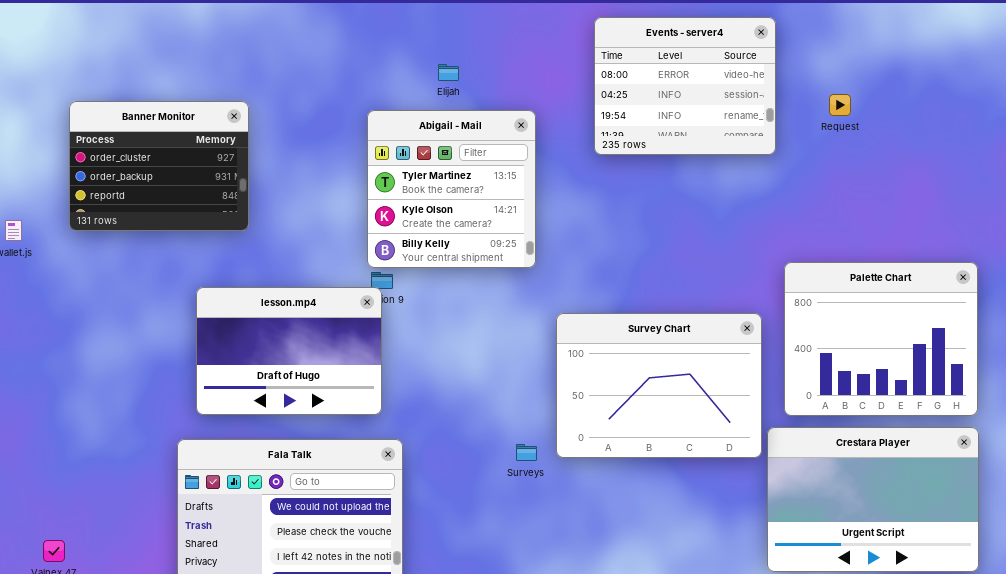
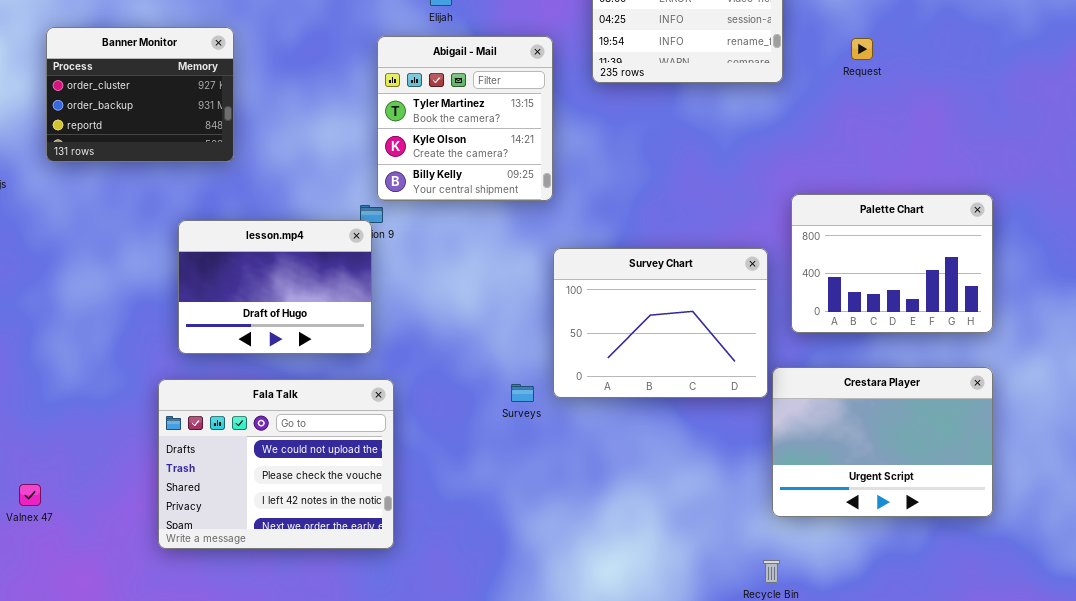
Request: [829,94,851,116] -> [851,38,873,60], moved
Abigail - Mail: [367,110,536,268] -> [377,36,553,201], moved
Palette Chart: [784,262,978,416] -> [791,194,993,333], resized

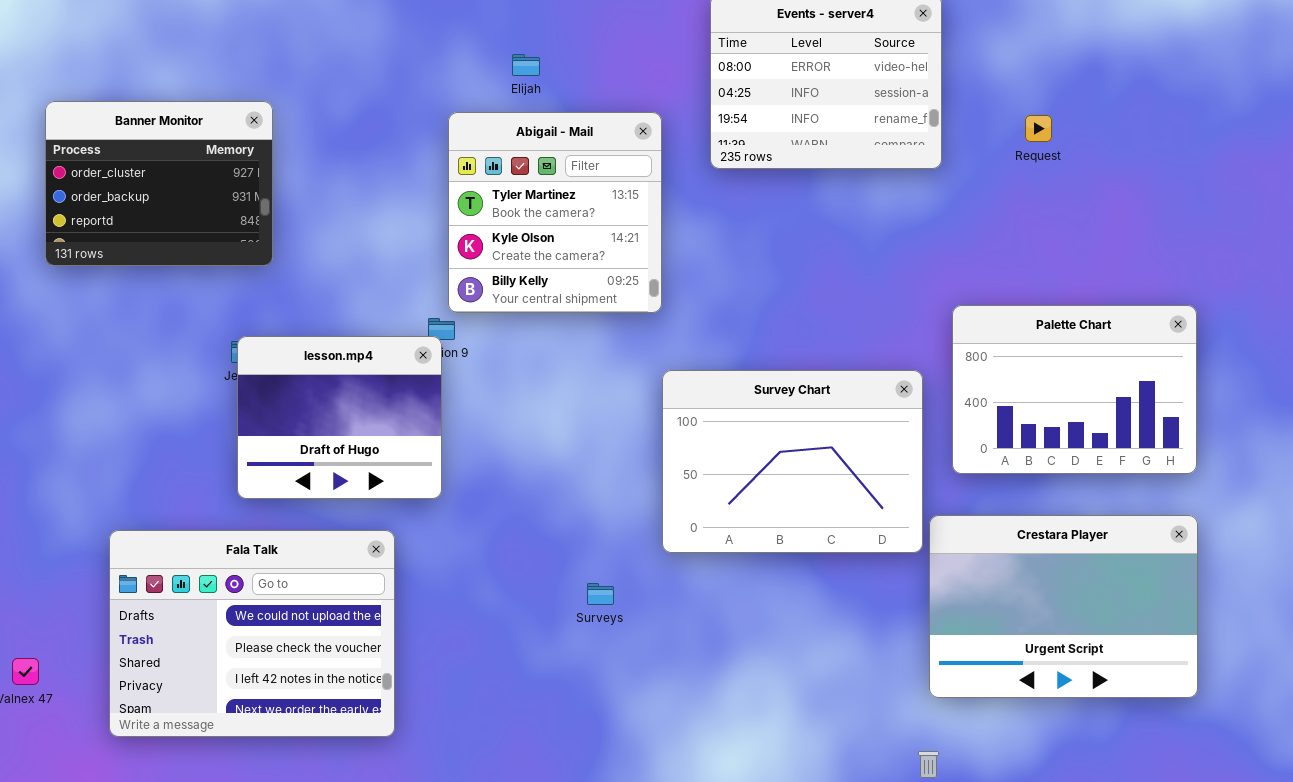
lesson.mp4: [178,220,372,354] -> [237,336,442,499], resized
Fala Talk: [158,379,394,549] -> [109,530,395,737], moved
Surveys: [511,384,534,402] -> [587,583,614,605], moved

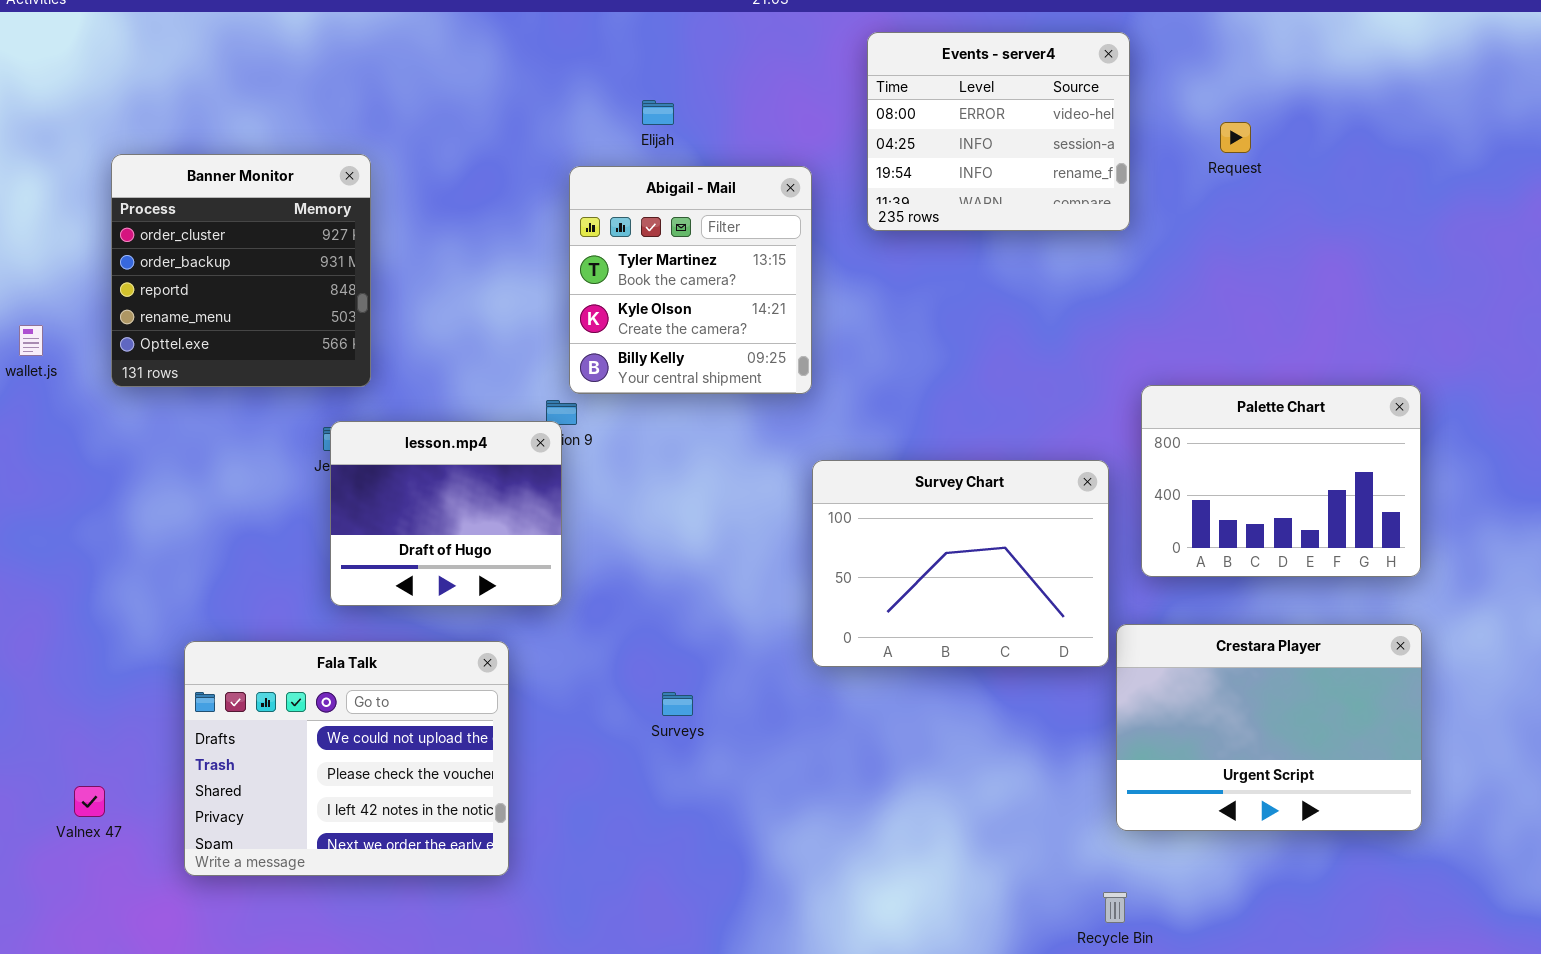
Banner Monitor: [45,101,273,266] -> [111,154,371,387], resized
Request: [1025,115,1052,142] -> [1220,122,1251,153], moved
Surveys: [587,583,614,605] -> [662,692,693,716], moved

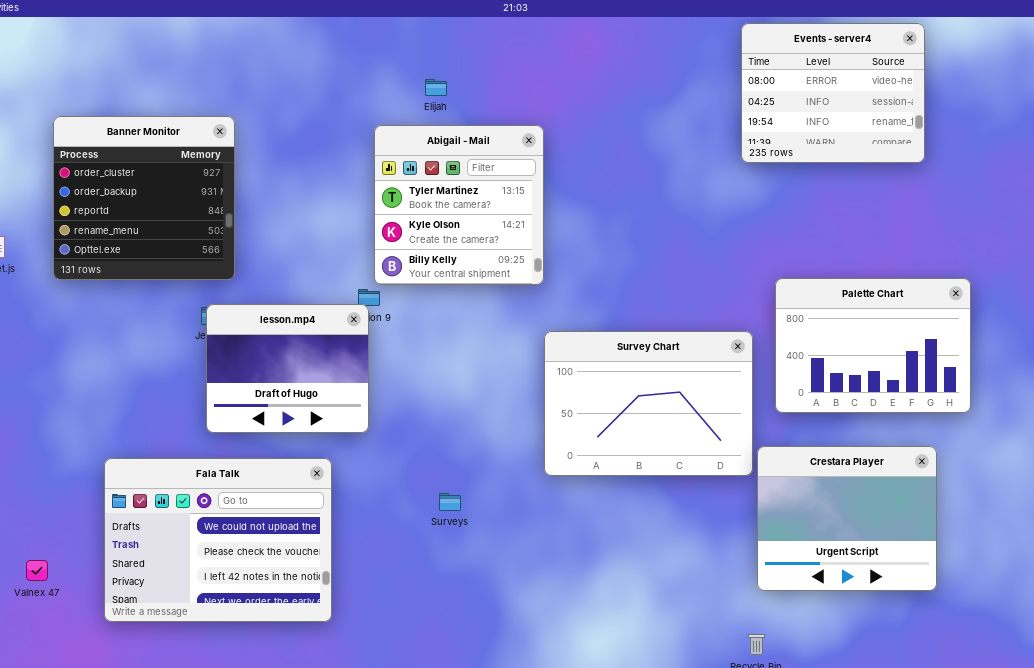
Events - server4: [867,32,1130,231] -> [741,23,925,163], moved
Crestara Player: [1116,624,1422,831] -> [757,446,937,591], resized

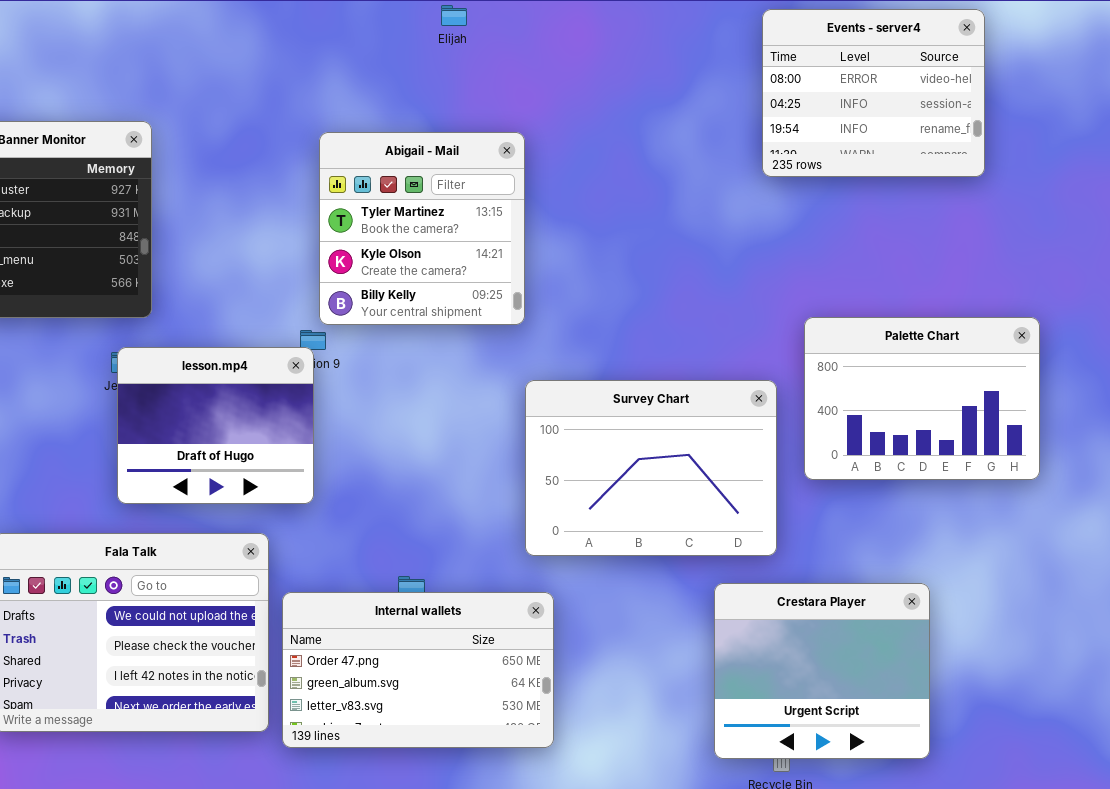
Elijah: [425,79,447,96] -> [441,5,467,26], moved
Crestara Player: [757,446,937,591] -> [714,583,930,759], moved
Internal wallets: none -> [282,592,554,748], opened

